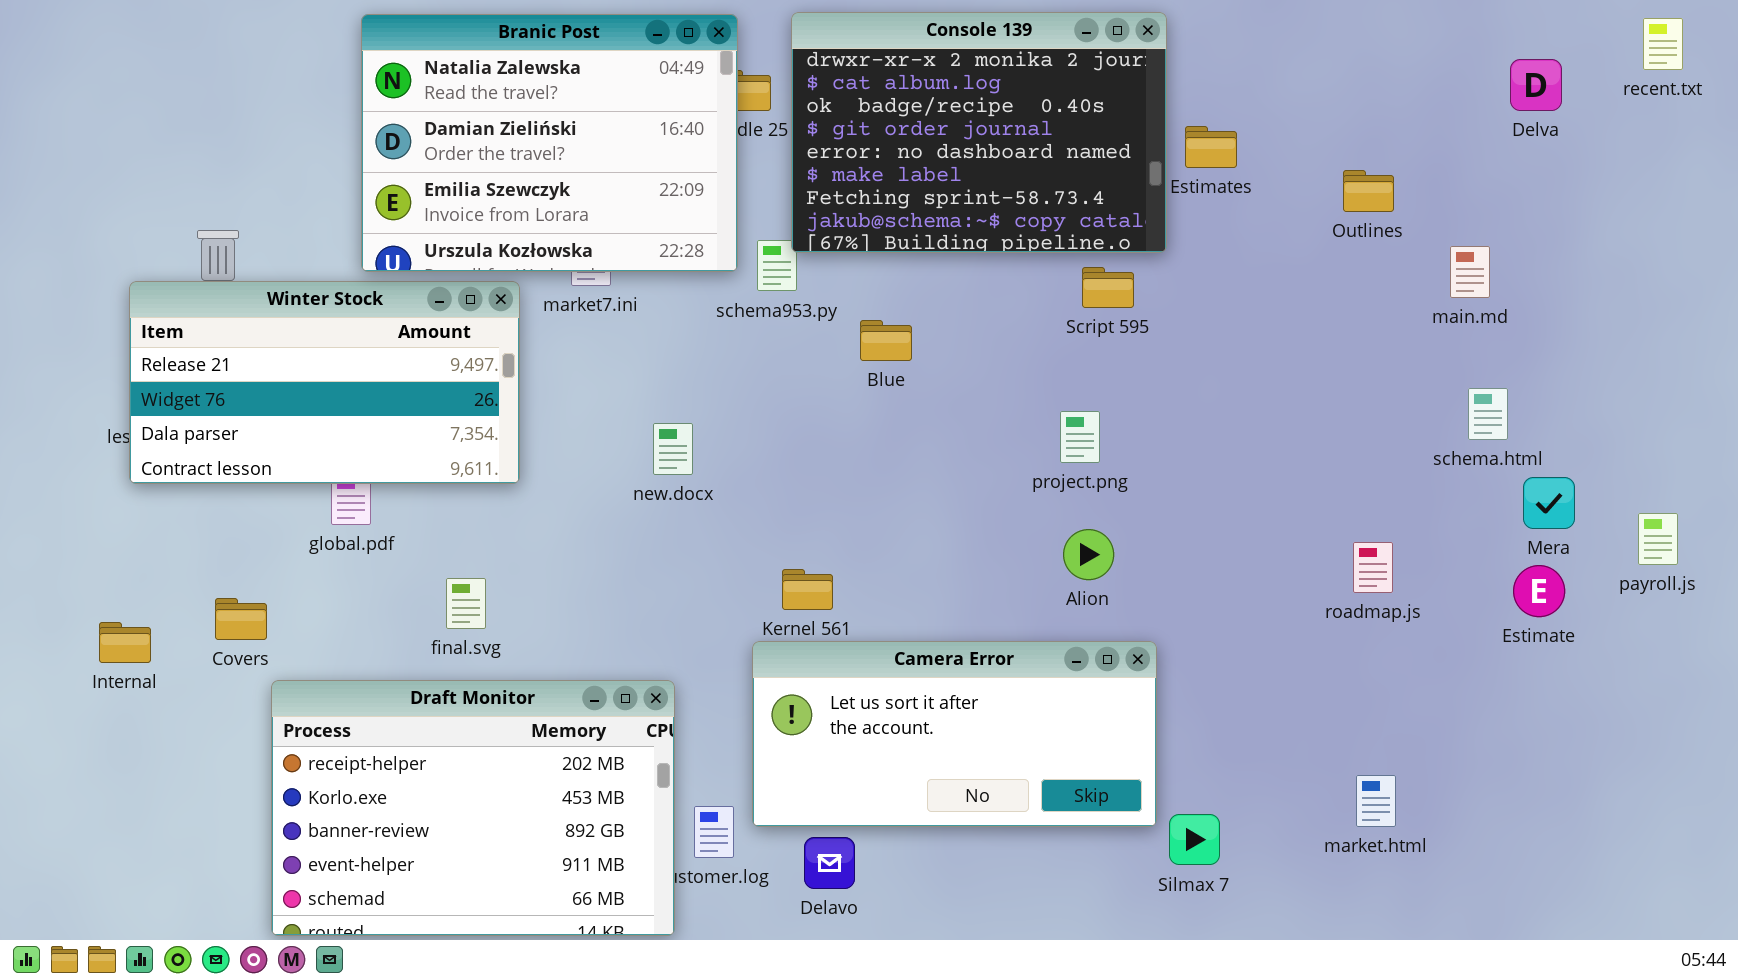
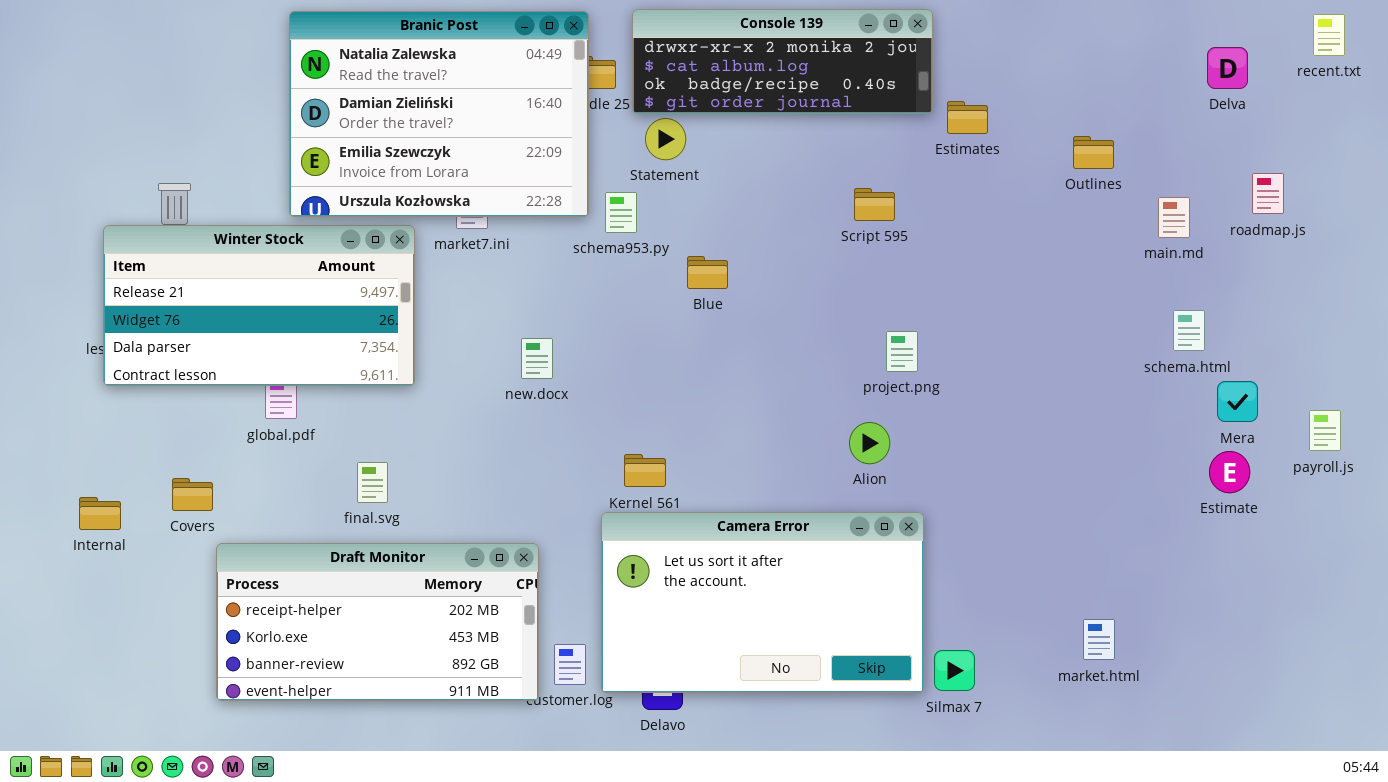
Console 139: [791,12,1167,253] -> [632,9,933,114], resized
Script 595: [1082,267,1134,308] -> [854,188,895,221], moved
project.png: [1060,411,1100,463] -> [886,331,918,372], moved
roadmap.js: [1353,542,1393,593] -> [1252,173,1284,214], moved
Camera Error: [752,641,1157,827] -> [601,512,924,693], resized
Draft Monitor: [271,680,675,936] -> [216,543,539,701], resized

